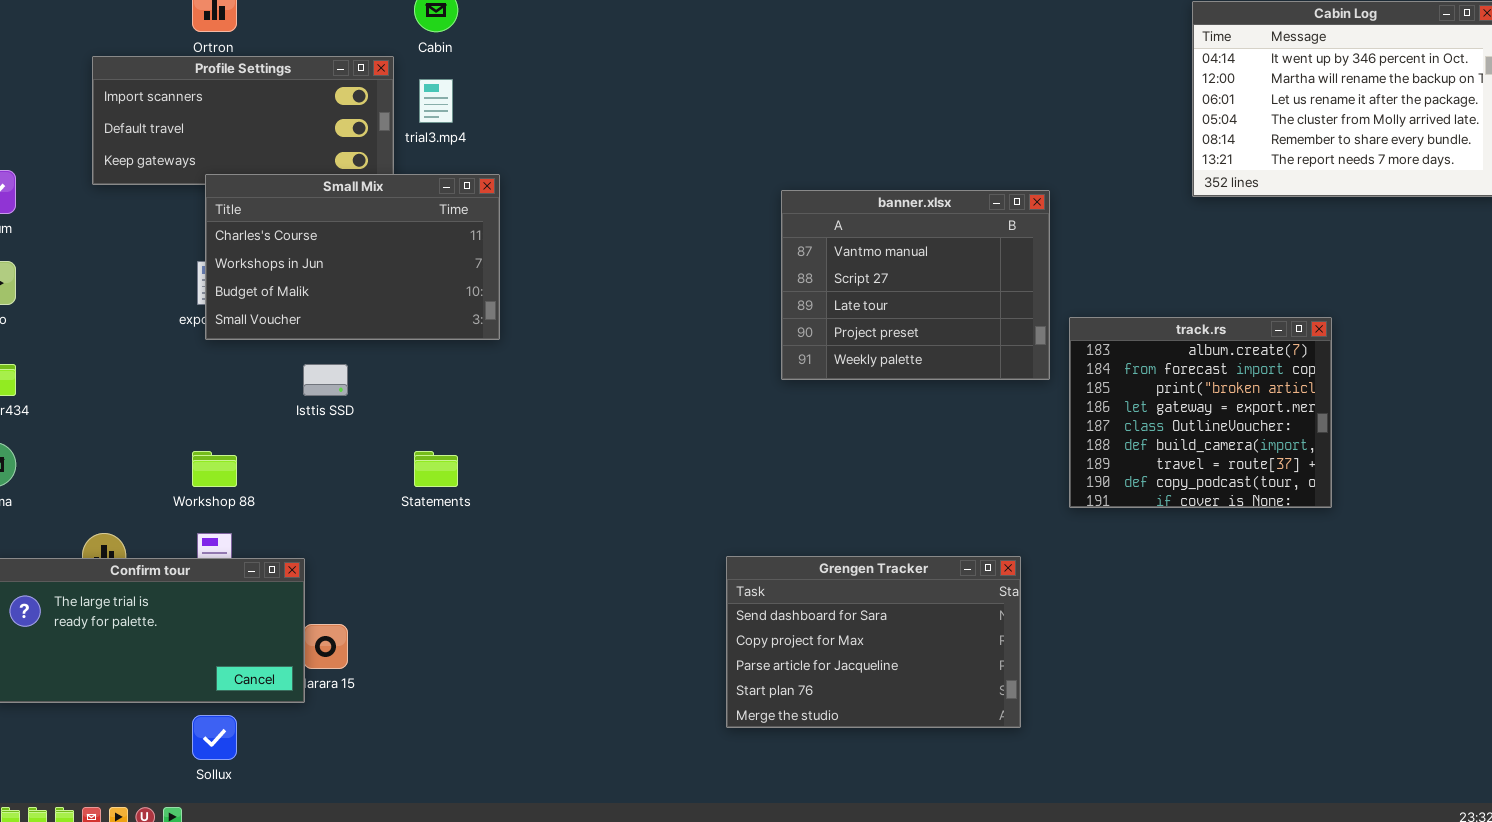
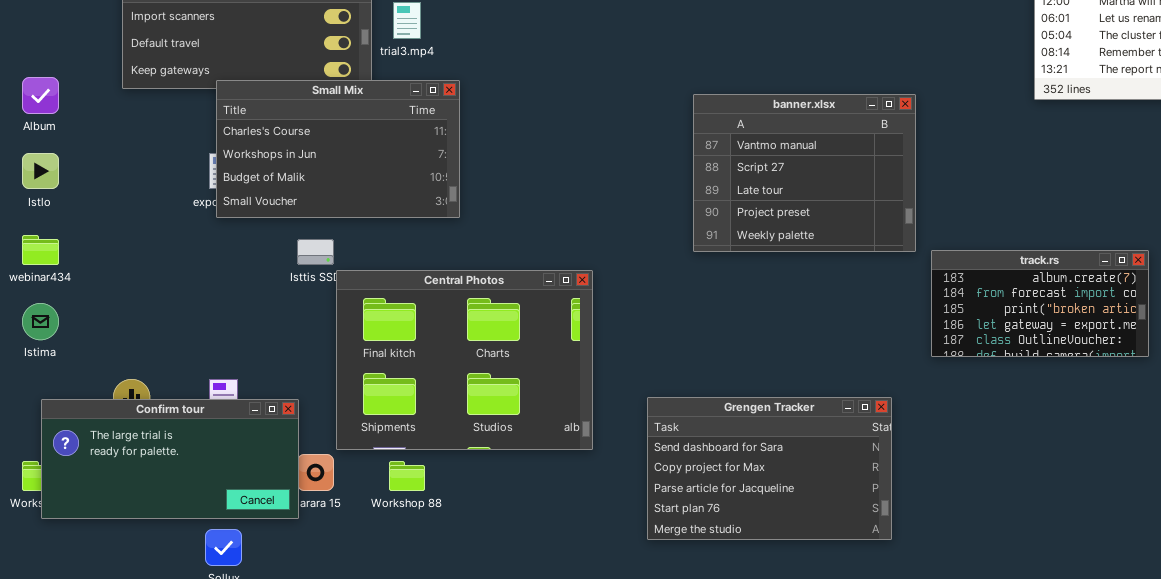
track.rs: [1069,317,1332,508] -> [931,250,1149,357], resized
Central Photos: none -> [336,270,593,450], opened
Workshop 88: [192,451,237,487] -> [389,461,425,491], moved

